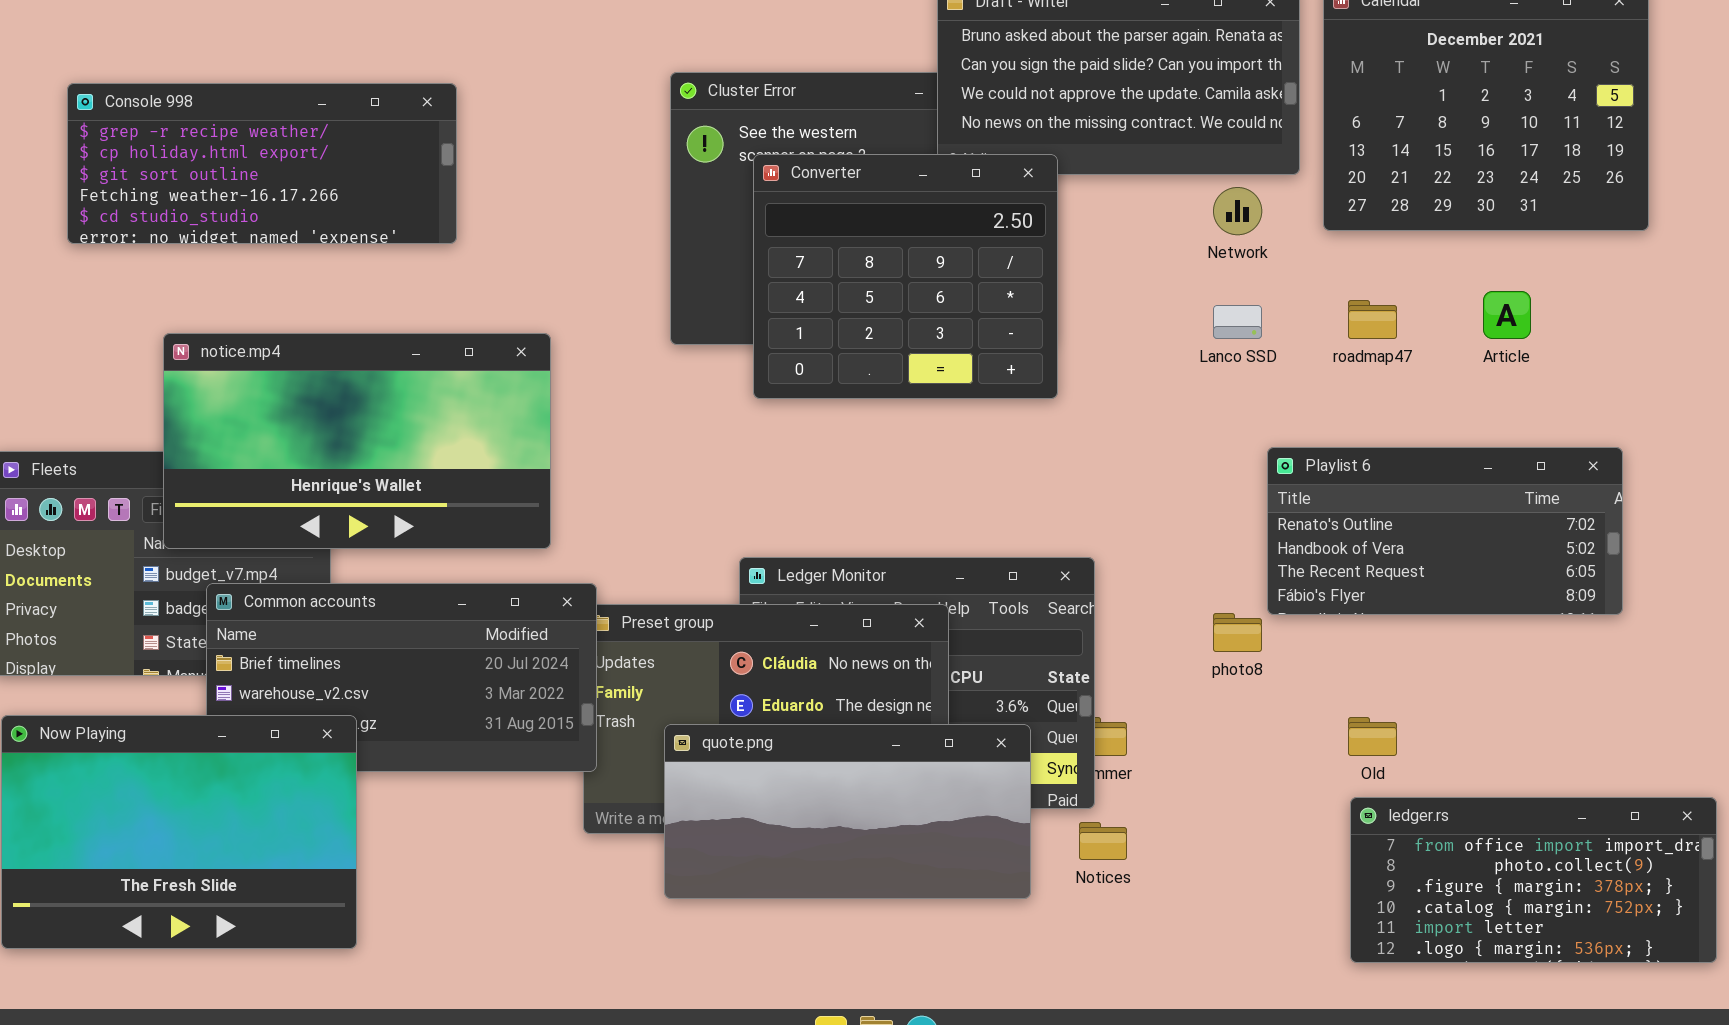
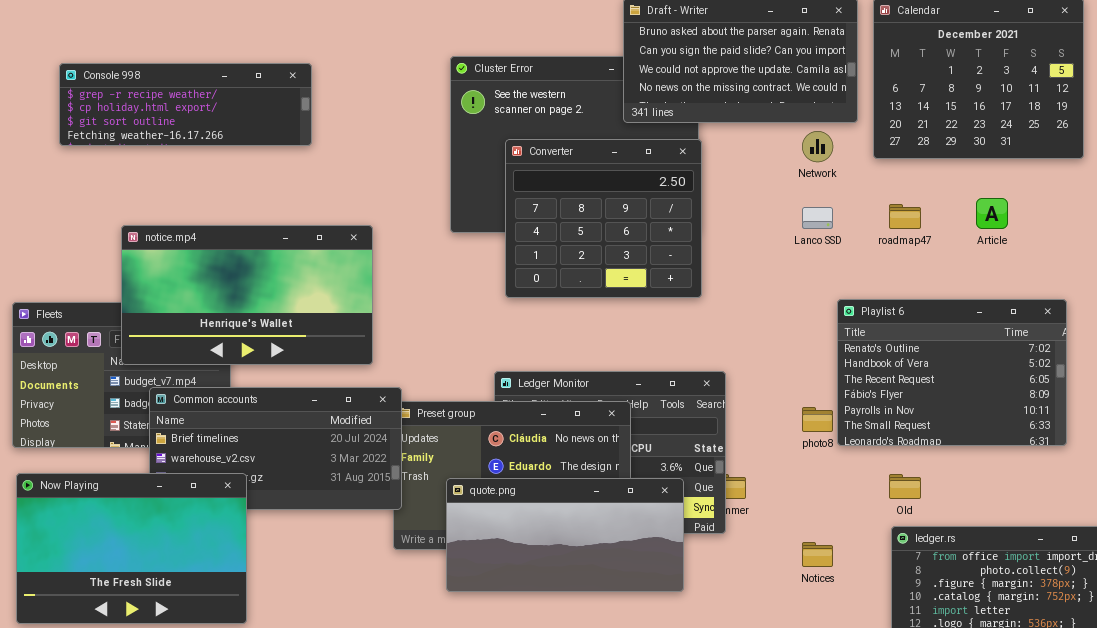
Console 998: [67,83,457,244] -> [59,63,312,146], resized
Converter: [753,154,1058,399] -> [505,139,702,298], moved
Playlist 6: [1267,447,1623,615] -> [837,299,1067,446], resized
Notices: [1079,822,1127,860] -> [802,542,833,567], moved

